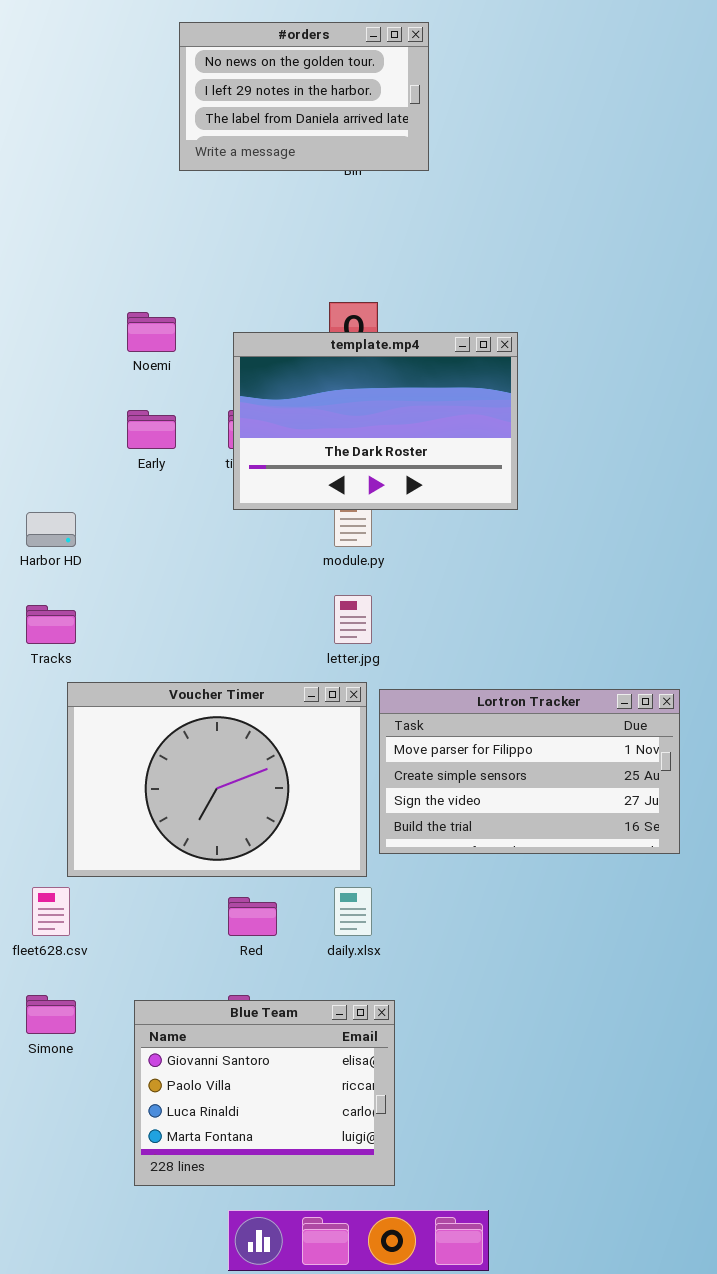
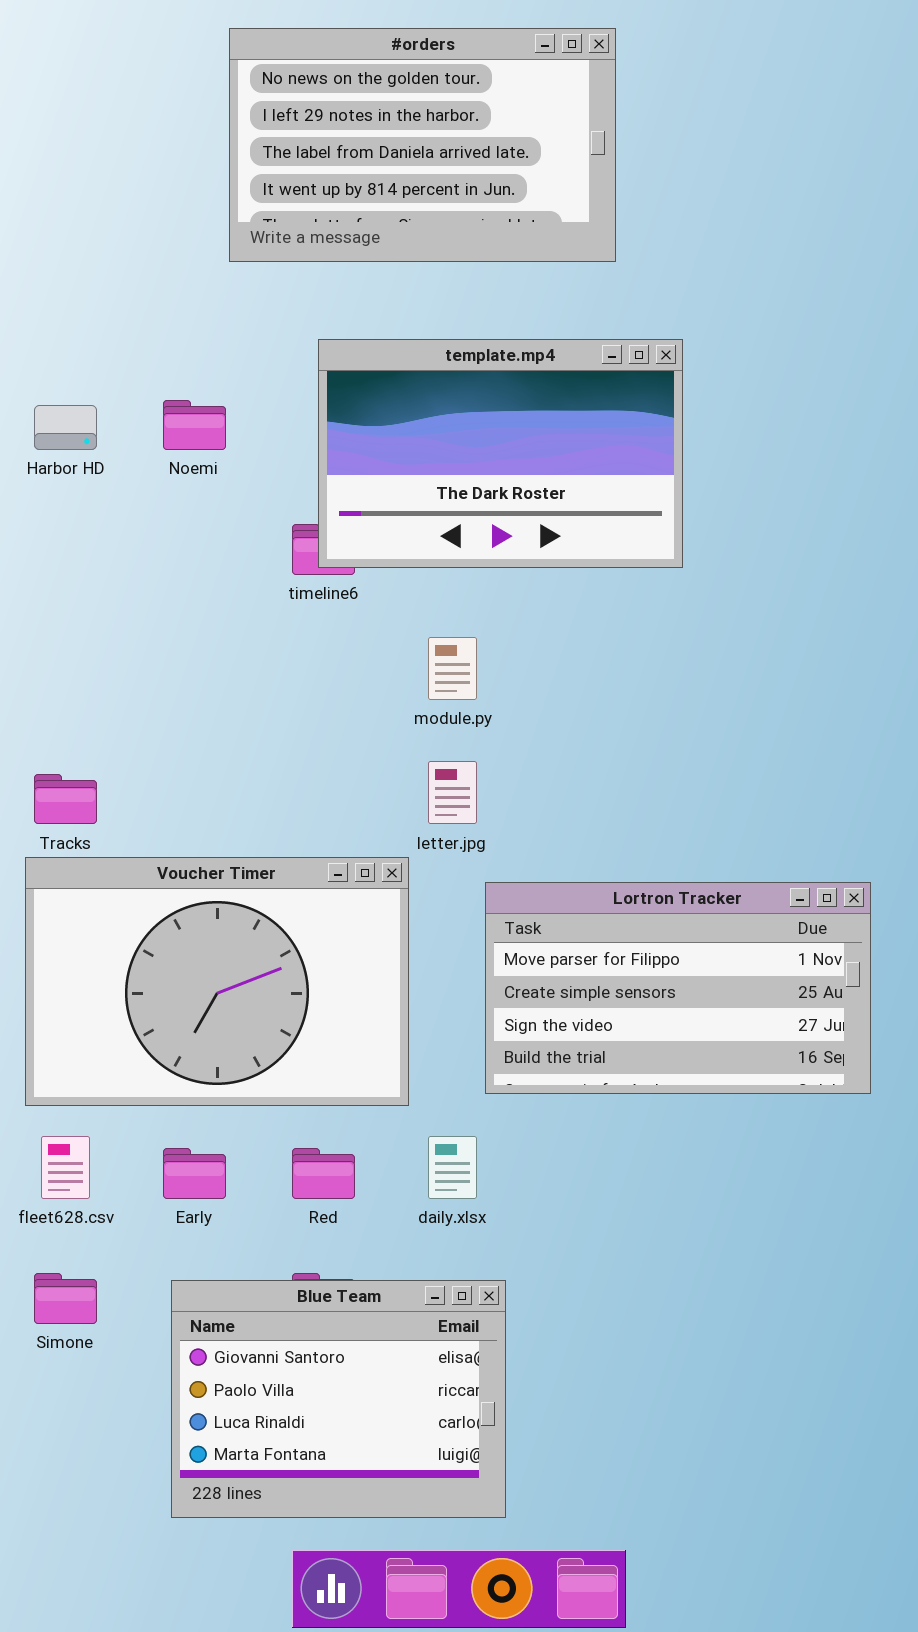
#orders: [179,22,429,171] -> [229,28,616,262], resized
template.mp4: [233,332,518,510] -> [318,339,683,568], moved
Early: [127,410,176,449] -> [163,1148,226,1199], moved
Harbor HD: [26,512,76,547] -> [34,405,97,450], moved
Voucher Timer: [67,682,367,877] -> [25,857,409,1106], moved

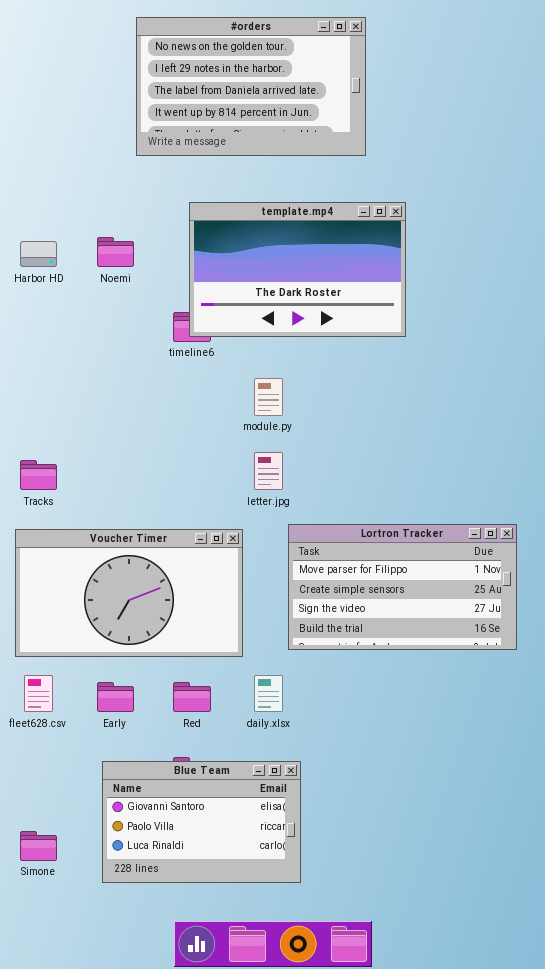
Voucher Timer: [25,857,409,1106] -> [15,529,243,657], resized
Simone: [34,1273,97,1324] -> [20,831,57,861], moved
Blue Team: [171,1280,506,1518] -> [102,761,301,883], resized

